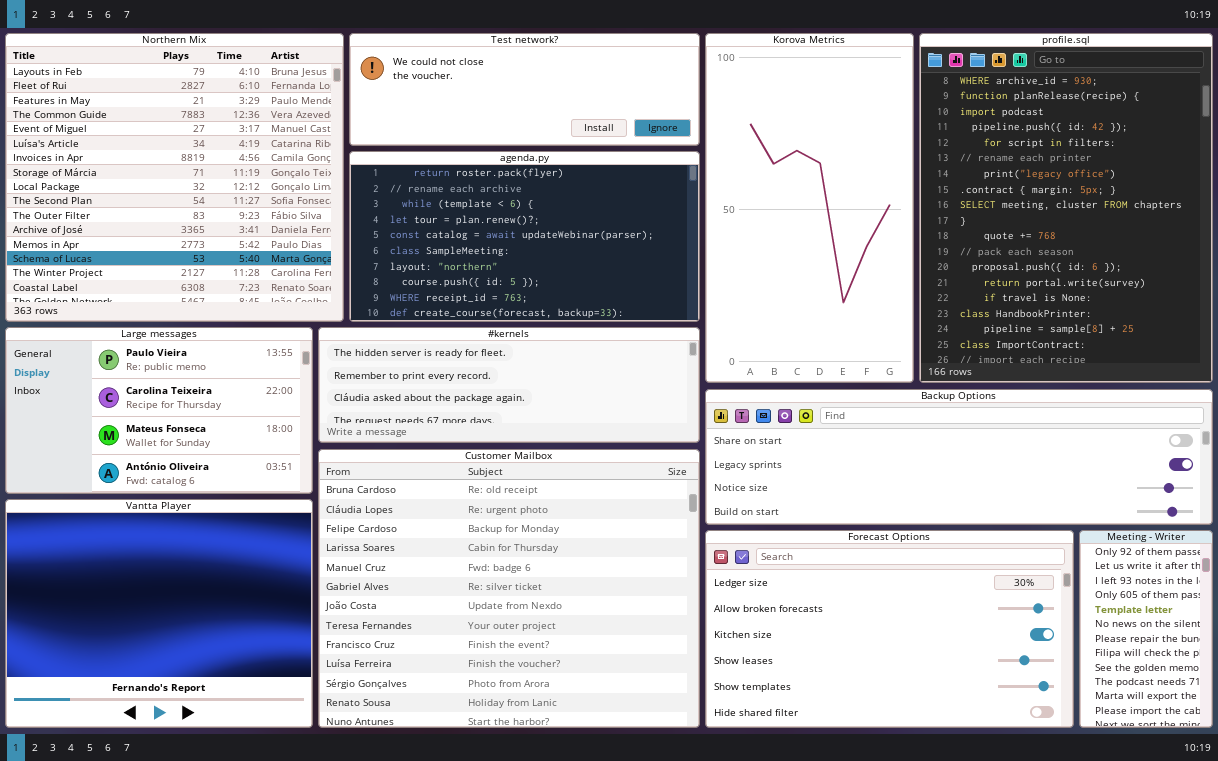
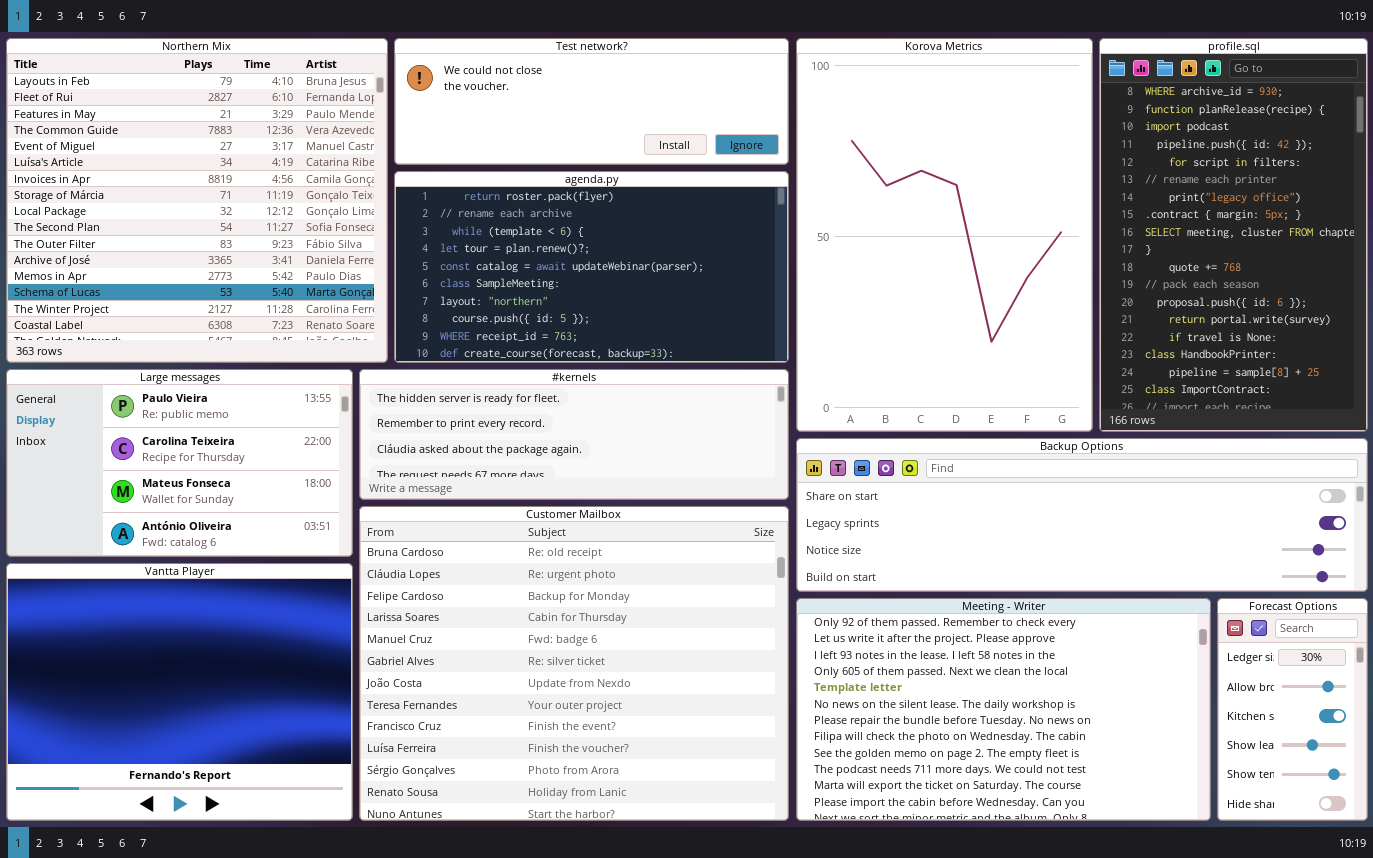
Korova Metrics: [705,33,914,383] -> [796,38,1093,432], resized
profile.sql: [919,33,1213,383] -> [1099,38,1368,432], resized
Forecast Options: [705,530,1074,728] -> [1217,598,1368,821], moved, resized
Meeting - Writer: [1079,530,1213,728] -> [796,598,1211,821], moved, resized

